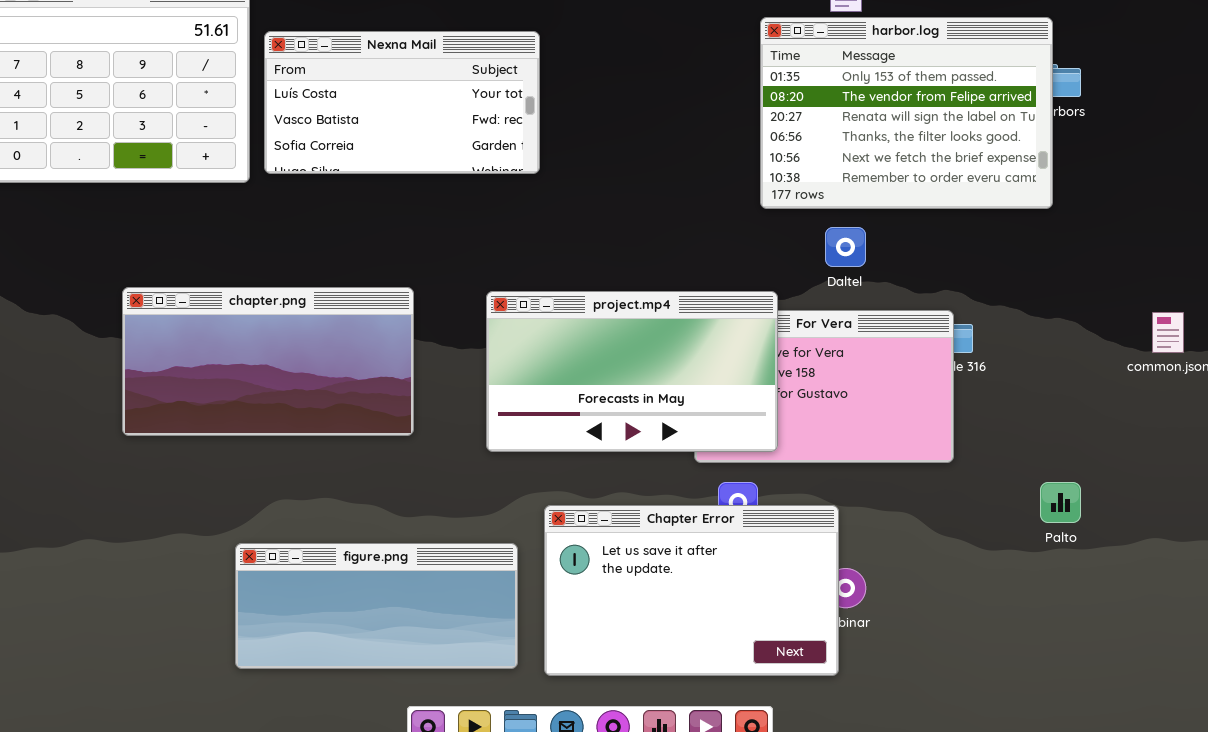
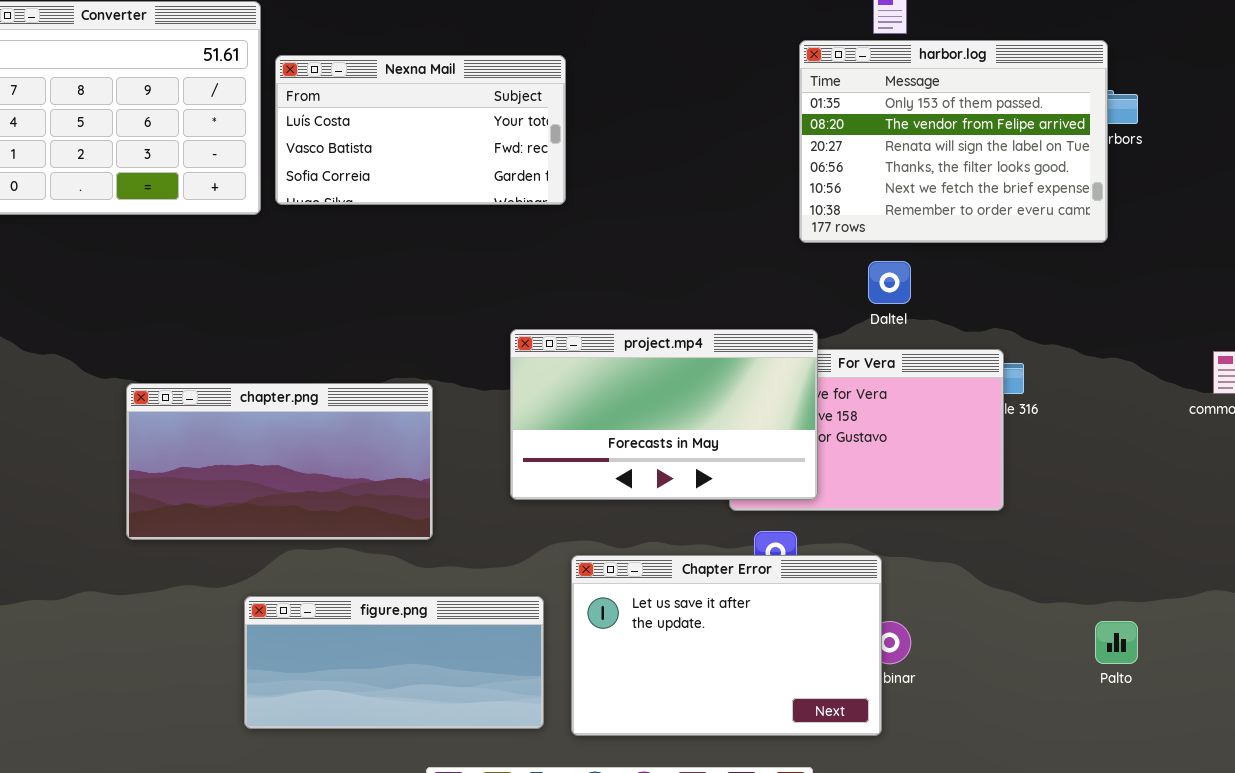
chapter.png: [122,287,414,436] -> [126,383,433,540], moved
Palto: [1040,482,1081,523] -> [1095,621,1138,664], moved

